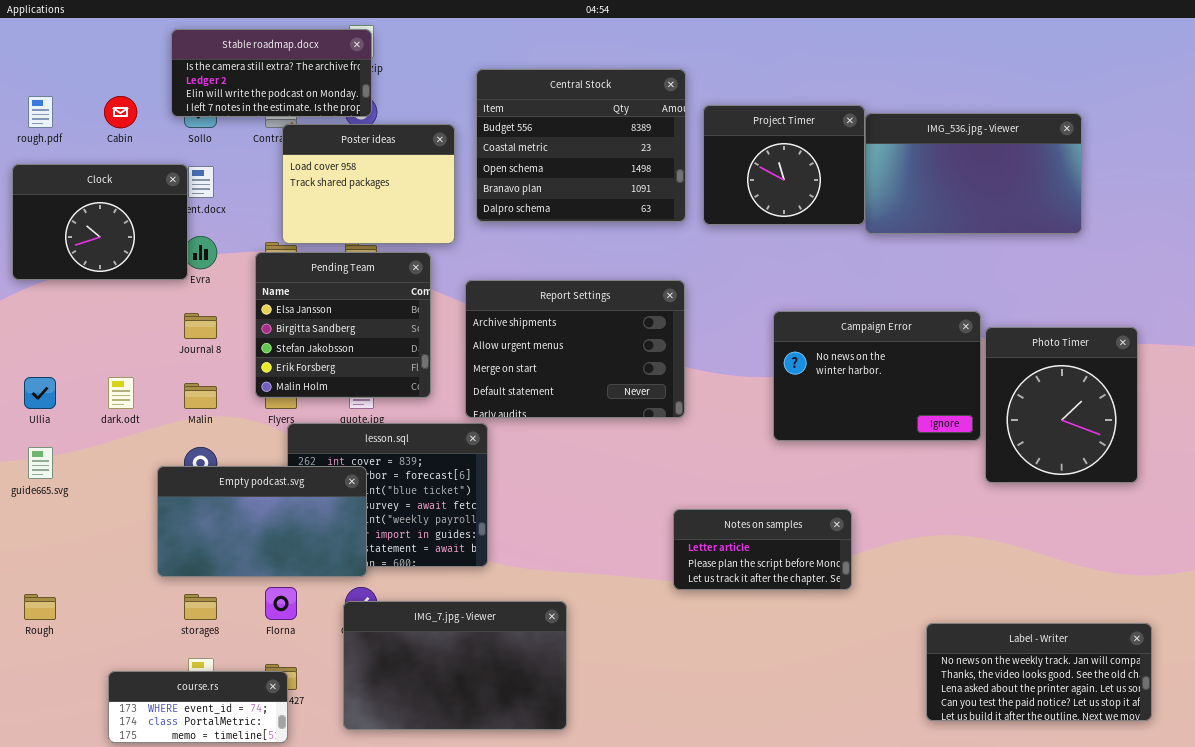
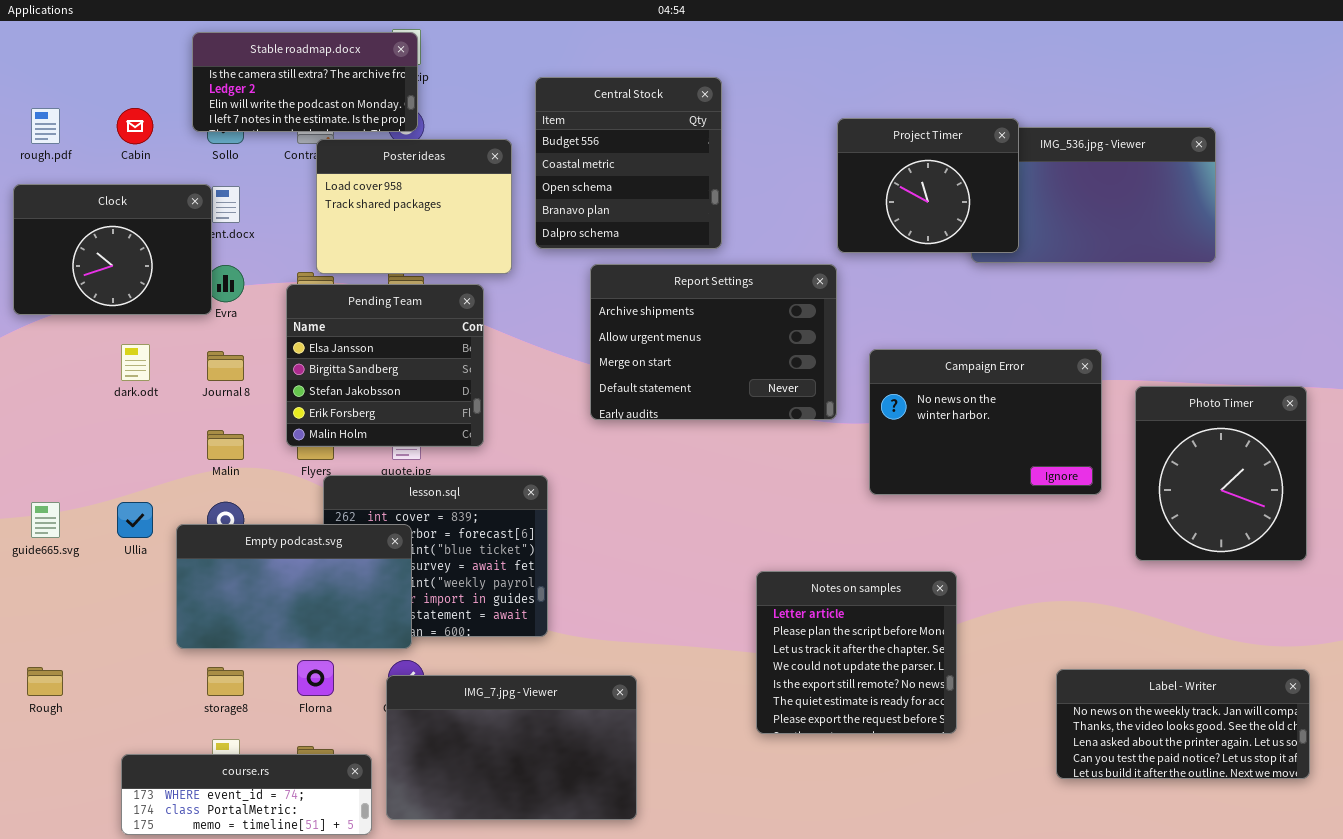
Central Stock: [476,69,686,222] -> [535,77,722,249], resized
Project Timer: [703,105,865,225] -> [837,118,1019,253], moved
Report Settings: [465,280,685,418] -> [590,264,837,420], moved
Photo Timer: [985,327,1138,483] -> [1135,386,1307,561], moved
Ullia: [24,377,56,409] -> [117,502,153,538], moved
dark.odt: [108,377,134,409] -> [121,344,150,381], moved
Notes on samples: [673,509,852,590] -> [756,571,957,734], resized
Label - Writer: [926,623,1152,721] -> [1056,669,1310,779], moved
course.rs: [108,671,288,743] -> [121,754,372,835], resized

